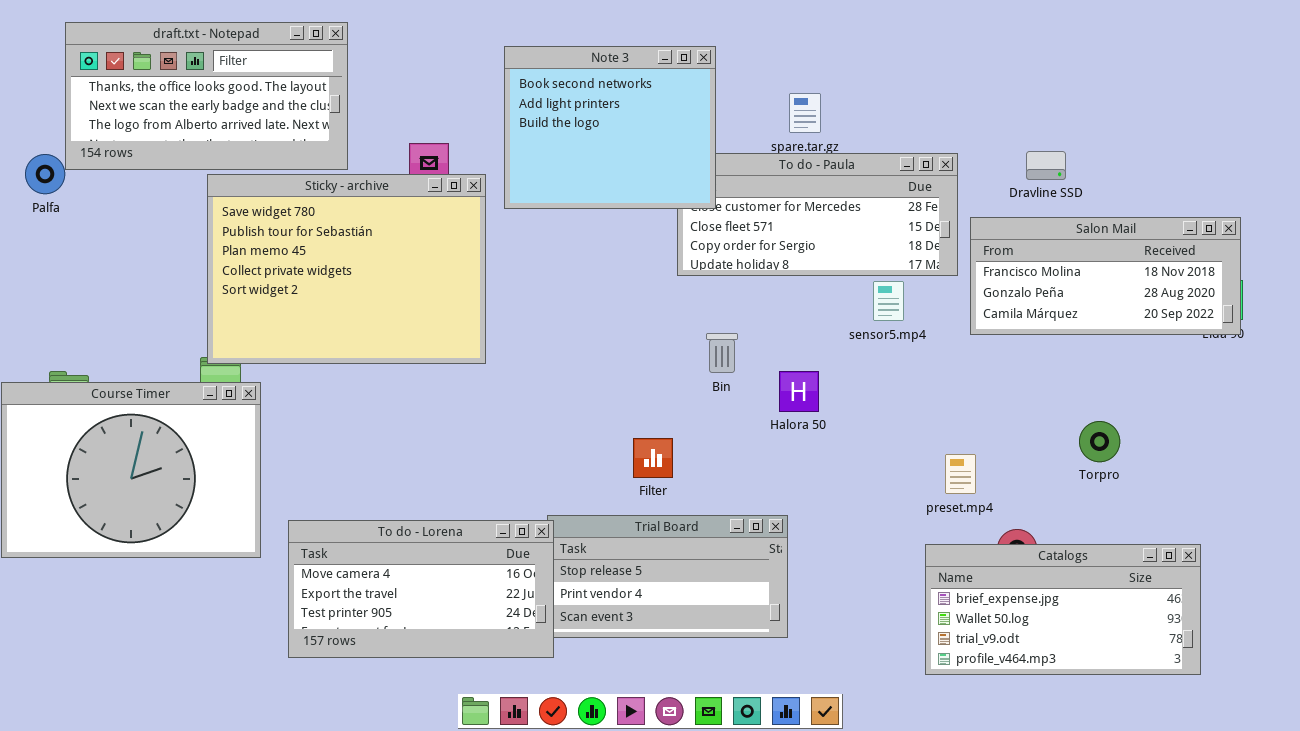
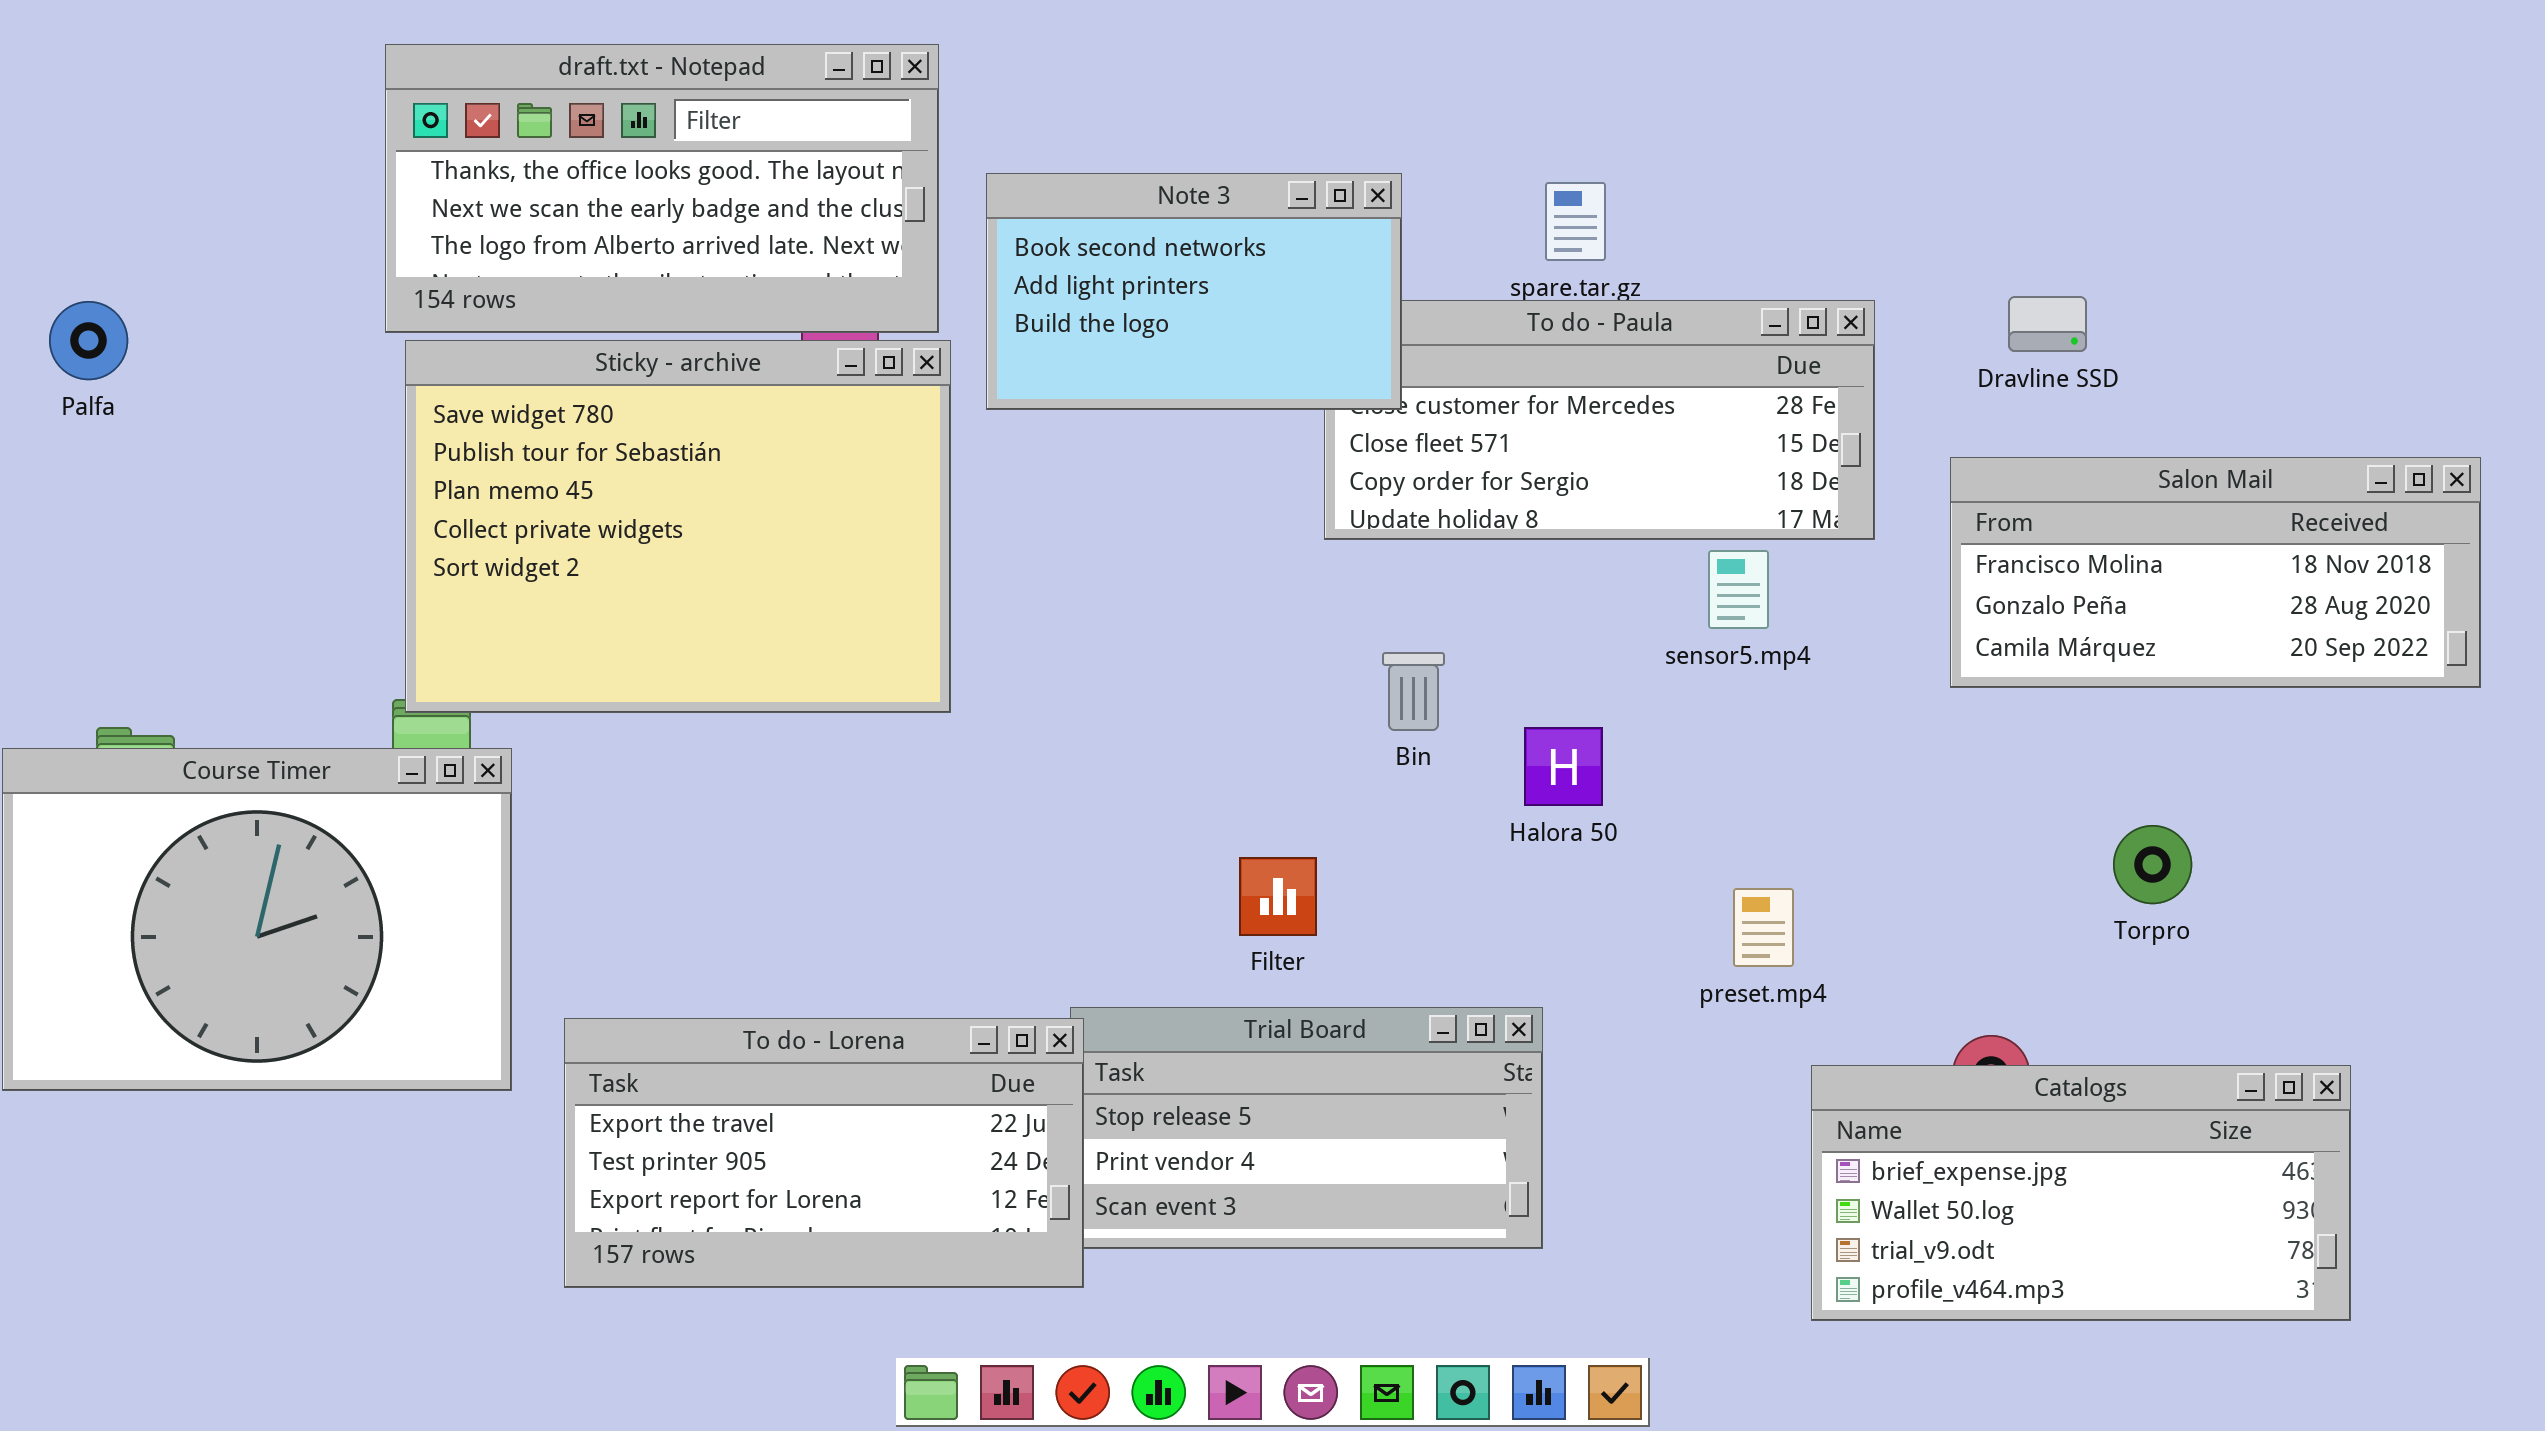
draft.txt - Notepad: [65,22,348,170] -> [385,44,939,333], moved
Note 3: [504,46,716,209] -> [986,173,1402,410], resized
Salon Mail: [970,217,1241,335] -> [1950,457,2481,688], moved
preset.mp4: [945,454,976,494] -> [1733,888,1794,967], moved
To do - Lorena: [288,520,554,658] -> [564,1018,1084,1288], scrolled down 1 row

